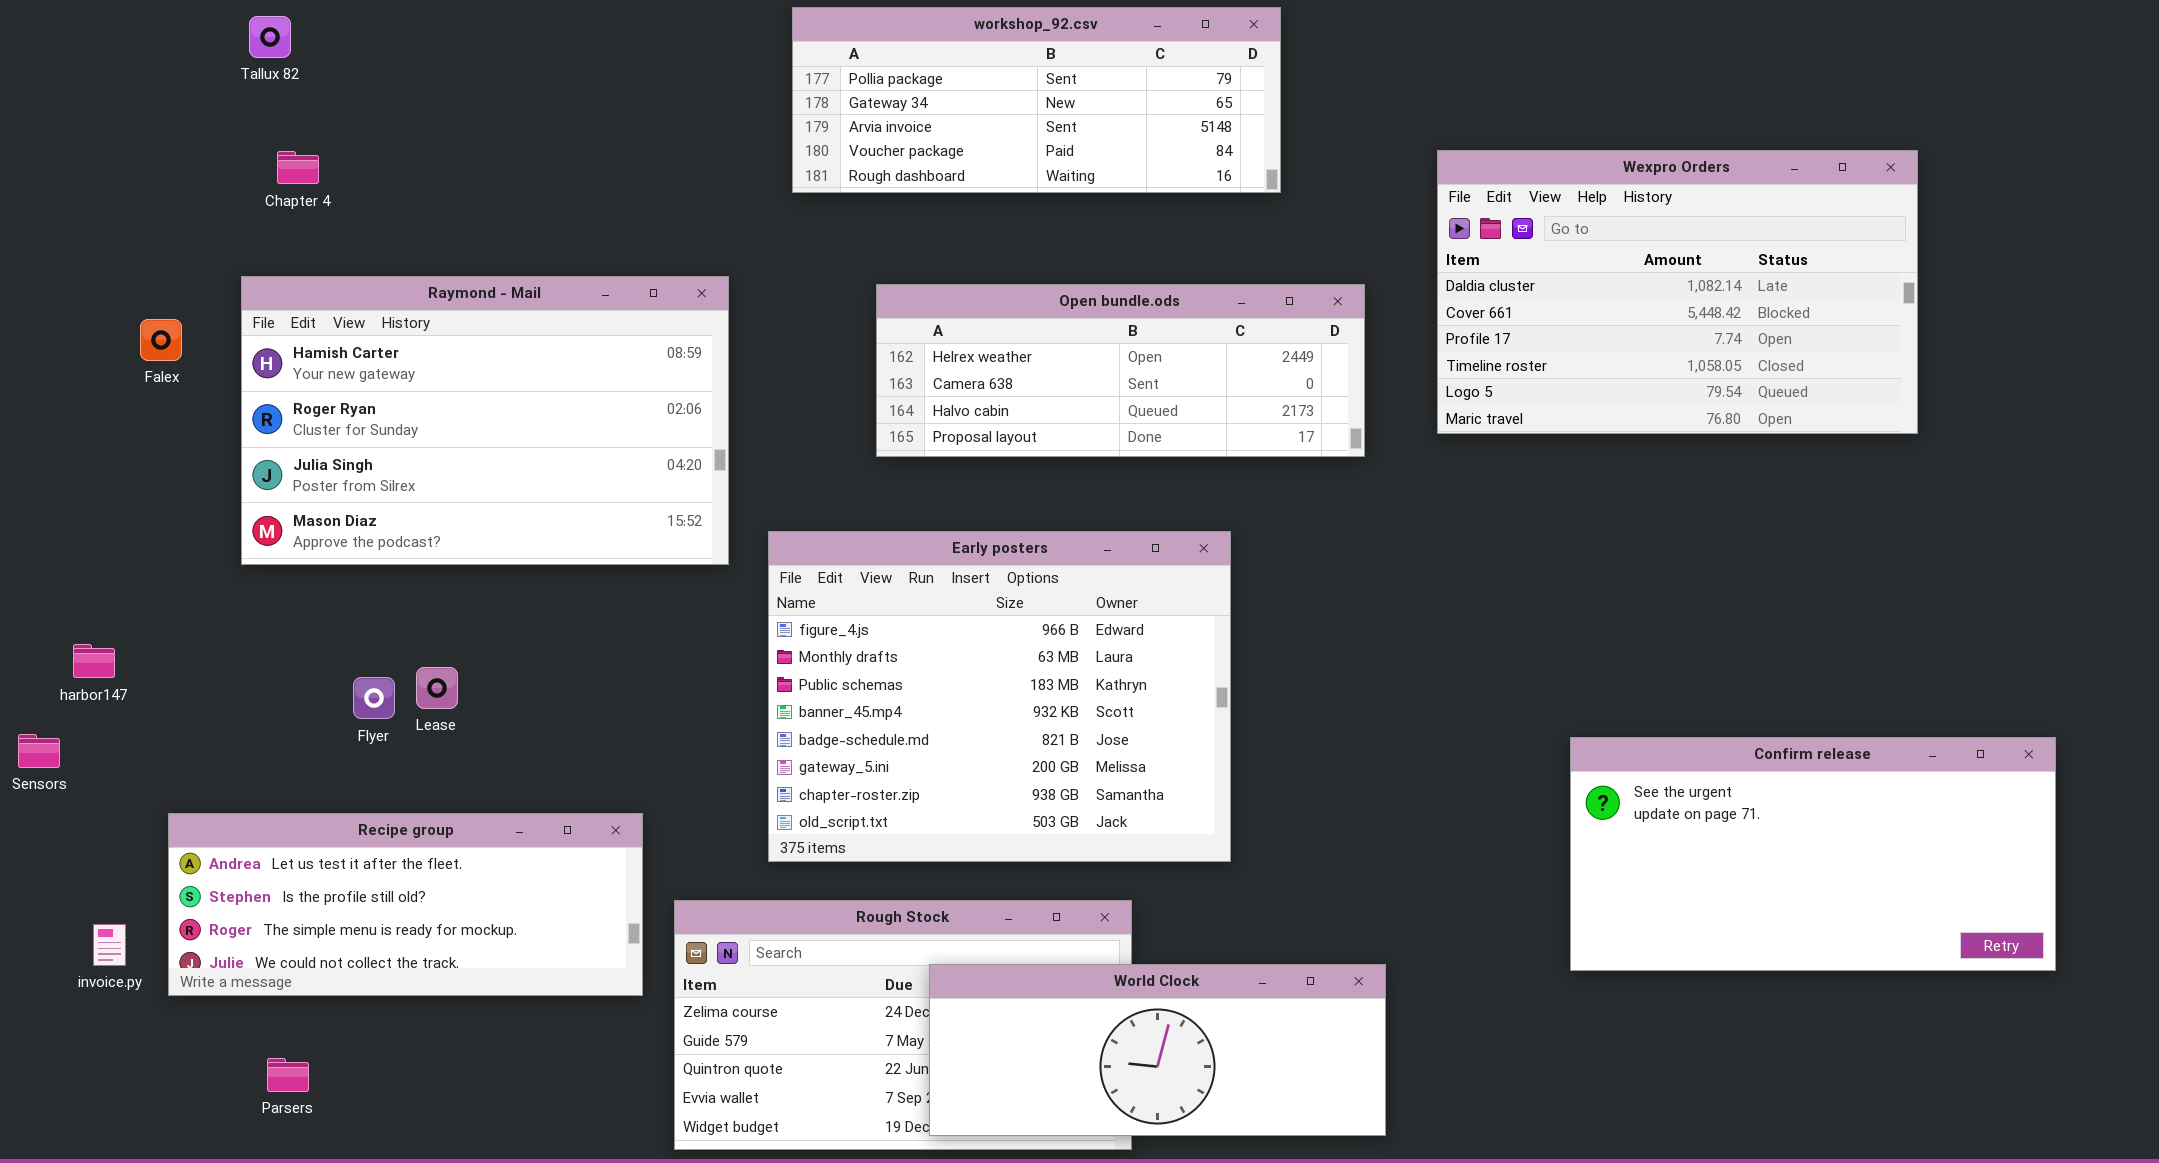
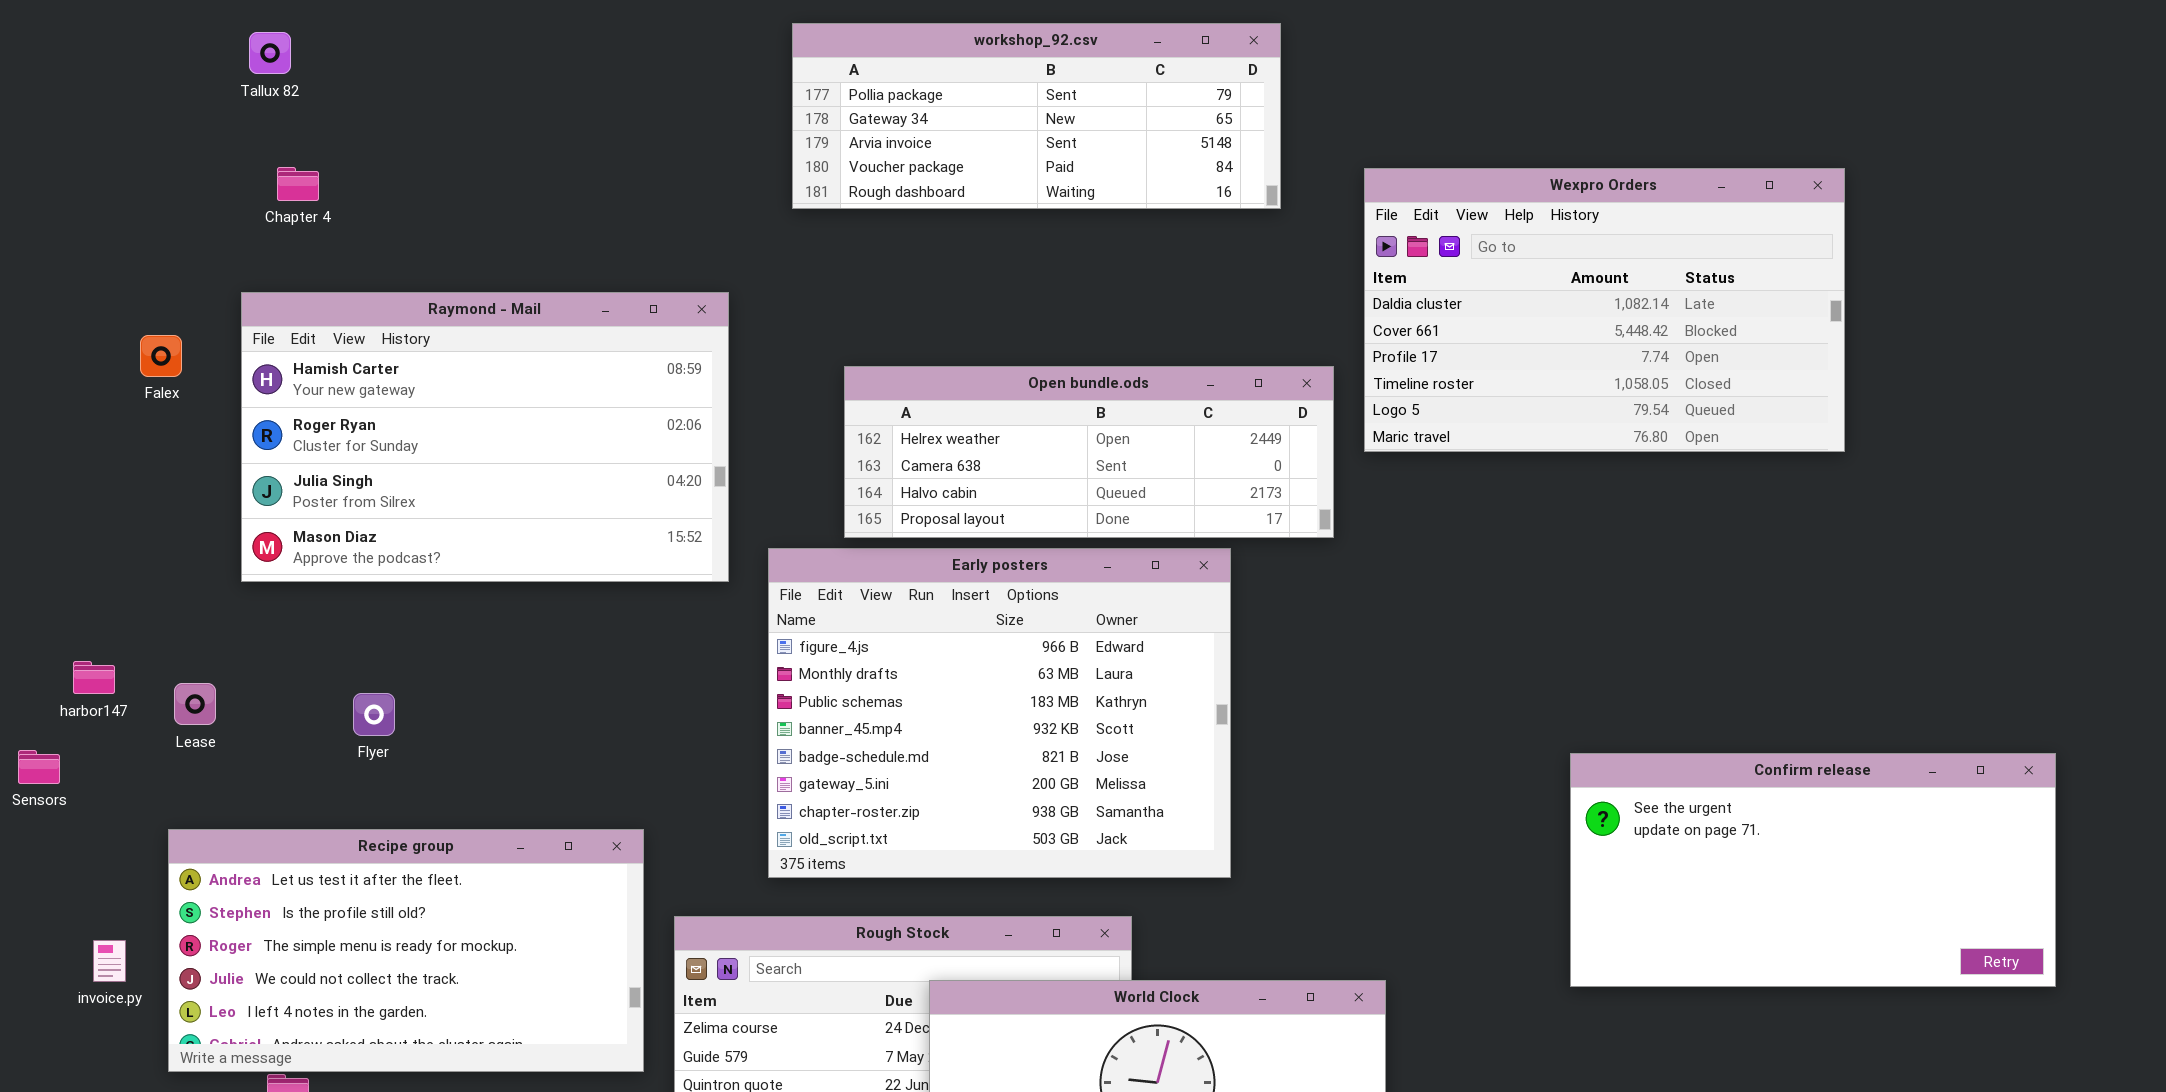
Wexpro Orders: [1437,150,1918,434] -> [1364,168,1845,452], moved
Open bundle.ods: [876,284,1365,457] -> [844,366,1334,538], moved
Lease: [416,667,458,709] -> [174,683,216,725], moved
Recipe group: [168,813,643,996] -> [168,829,644,1072], resized

